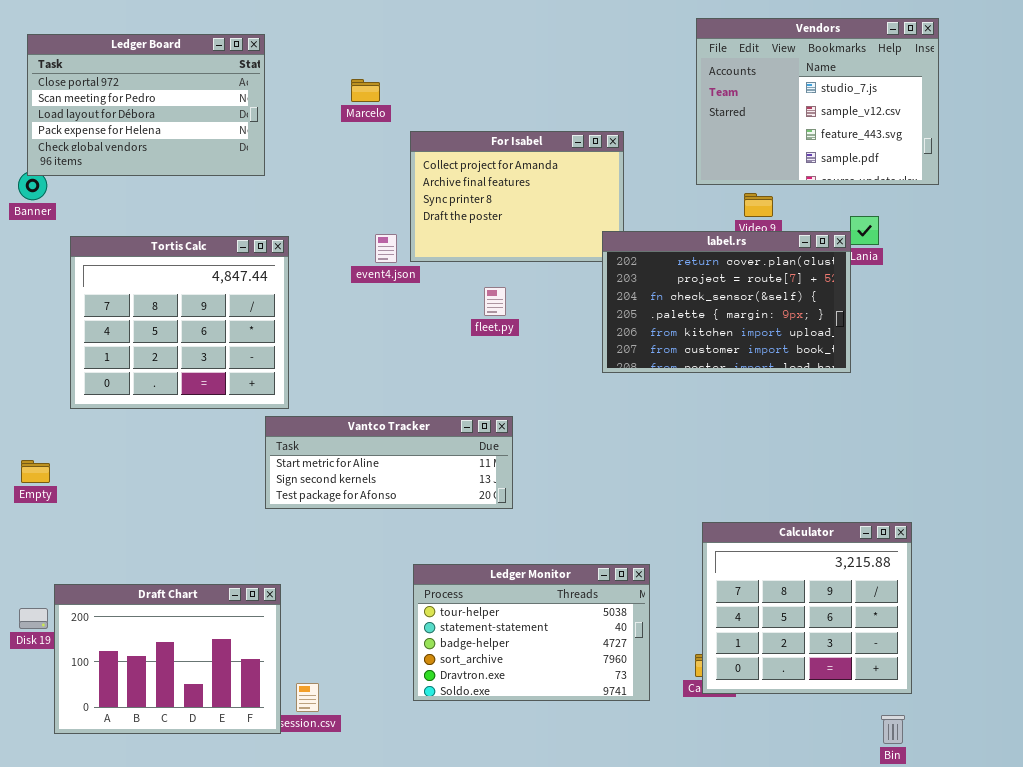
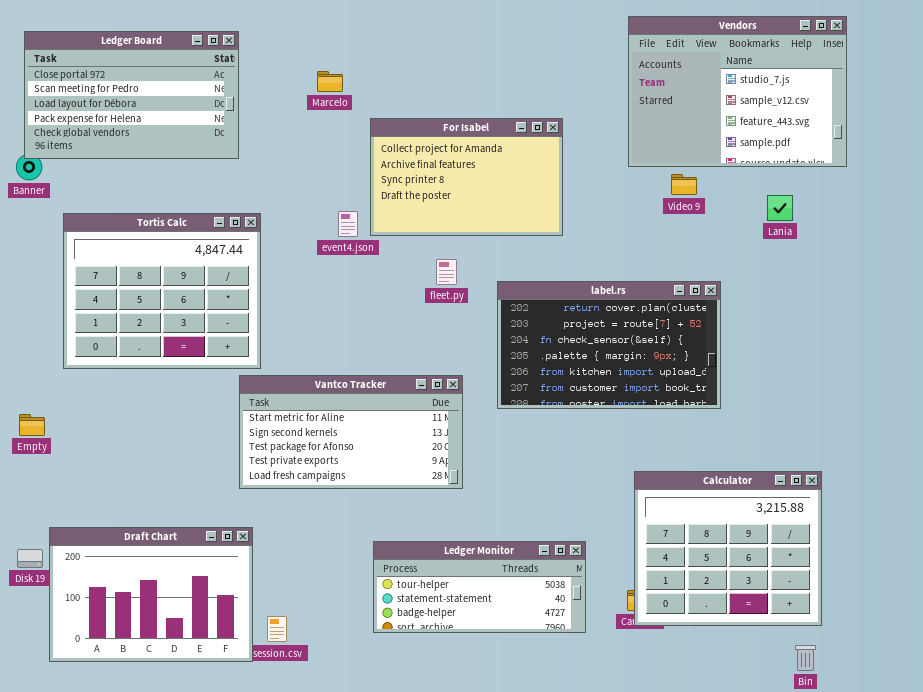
label.rs: [602,231,851,373] -> [497,281,721,409], moved
Vantco Tracker: [265,416,513,509] -> [239,375,463,489], resized
Ledger Monitor: [413,564,650,701] -> [373,541,586,633], resized

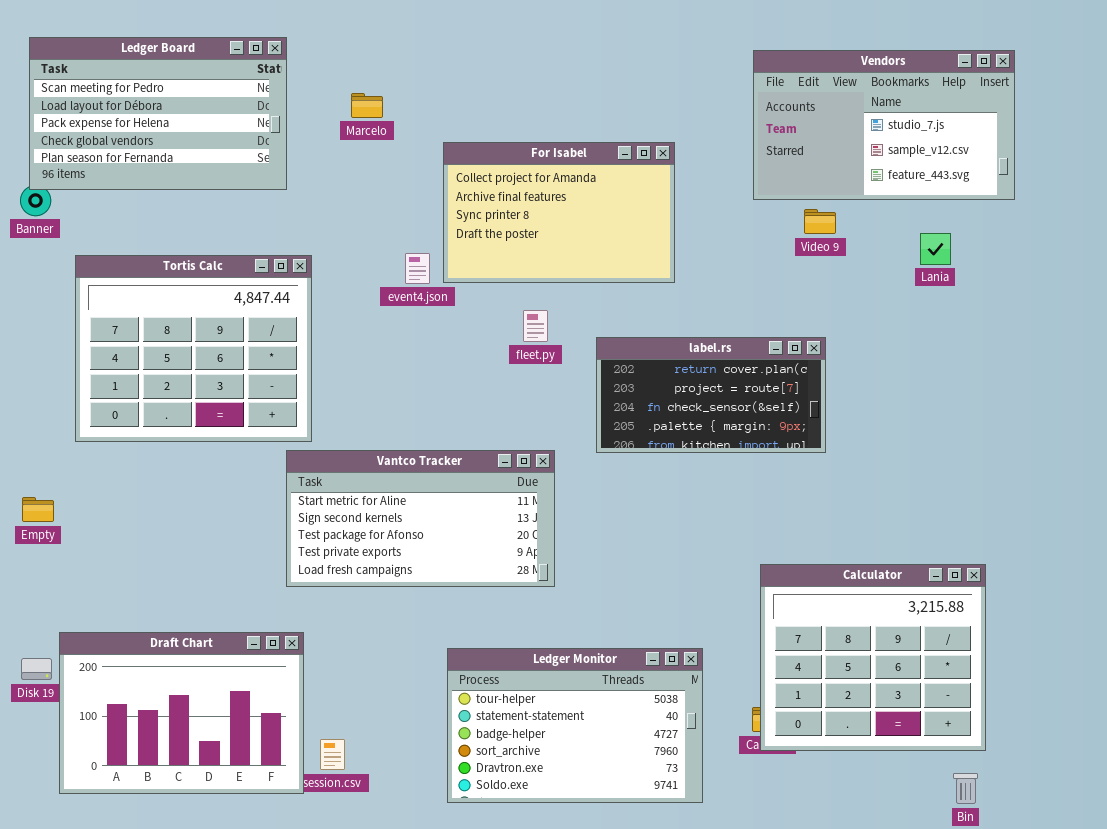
Vendors: [628,16,847,167] -> [753,50,1015,200], resized
Ledger Board: [24,31,239,159] -> [29,37,287,190], scrolled down 1 row
Marcelo: [317,71,343,92] -> [351,93,383,118], moved
label.rs: [497,281,721,409] -> [596,337,826,453], resized
Ledger Monitor: [373,541,586,633] -> [447,648,703,803], resized

